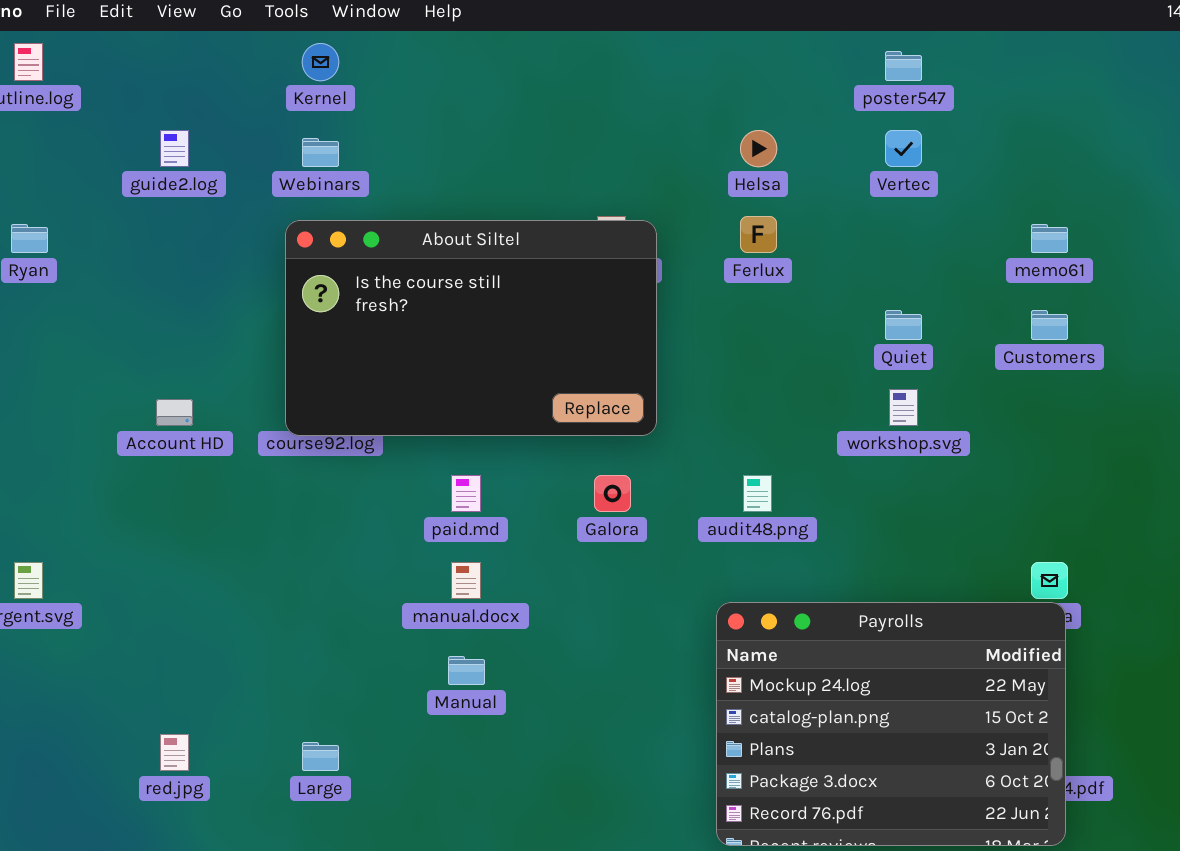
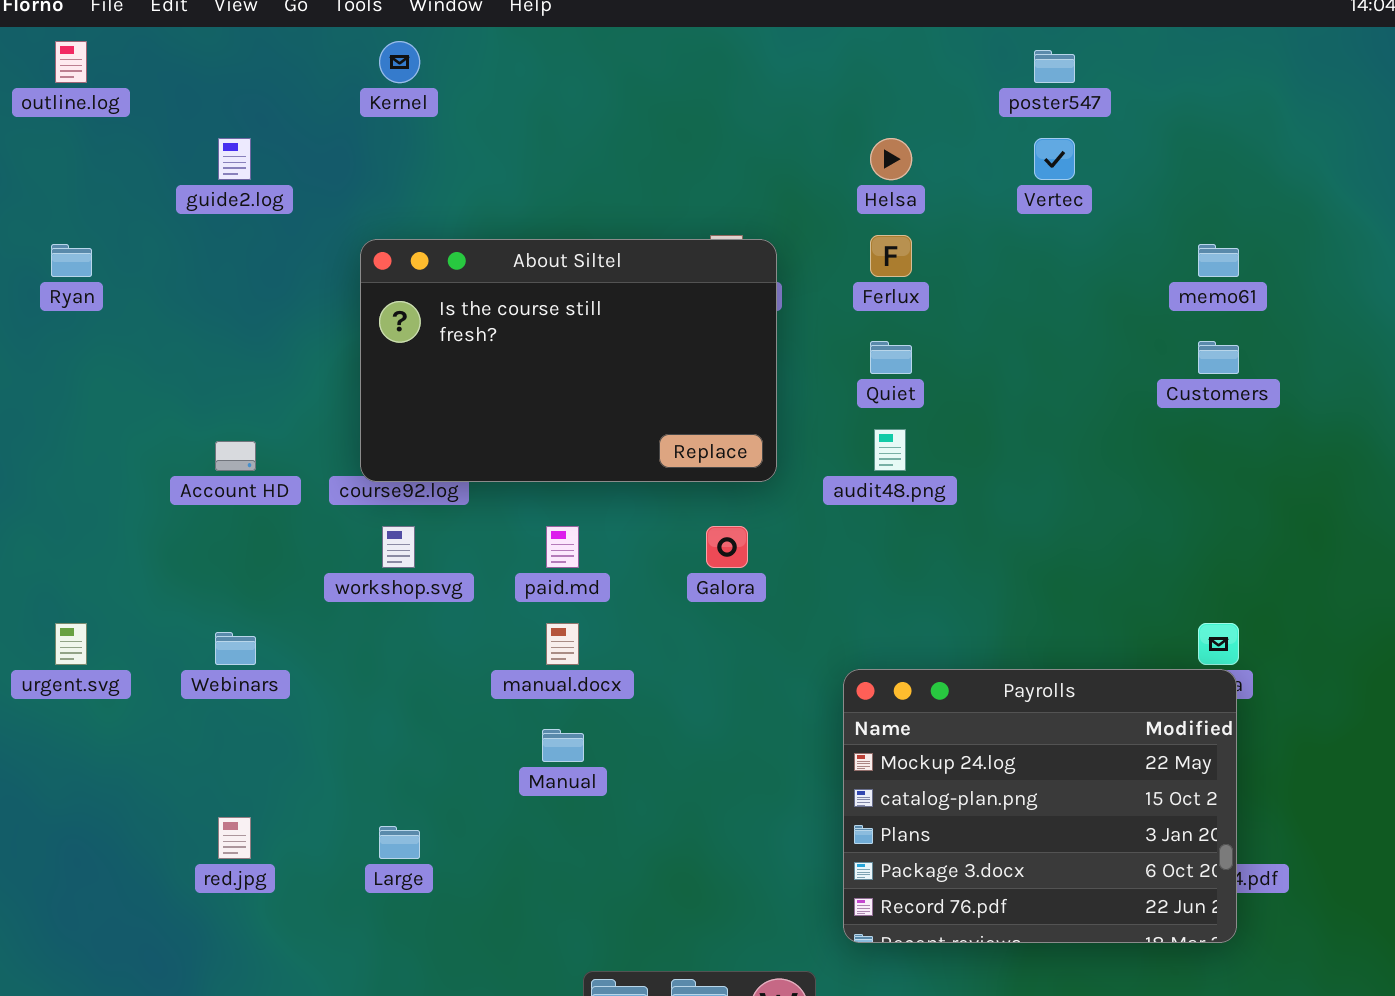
Webinars: [302,138,339,167] -> [215,632,256,665], moved
Quiet: [885,310,922,340] -> [870,341,912,374], moved
workshop.svg: [889,389,918,426] -> [382,526,415,568], moved
audit48.png: [743,475,772,512] -> [874,429,906,471], moved

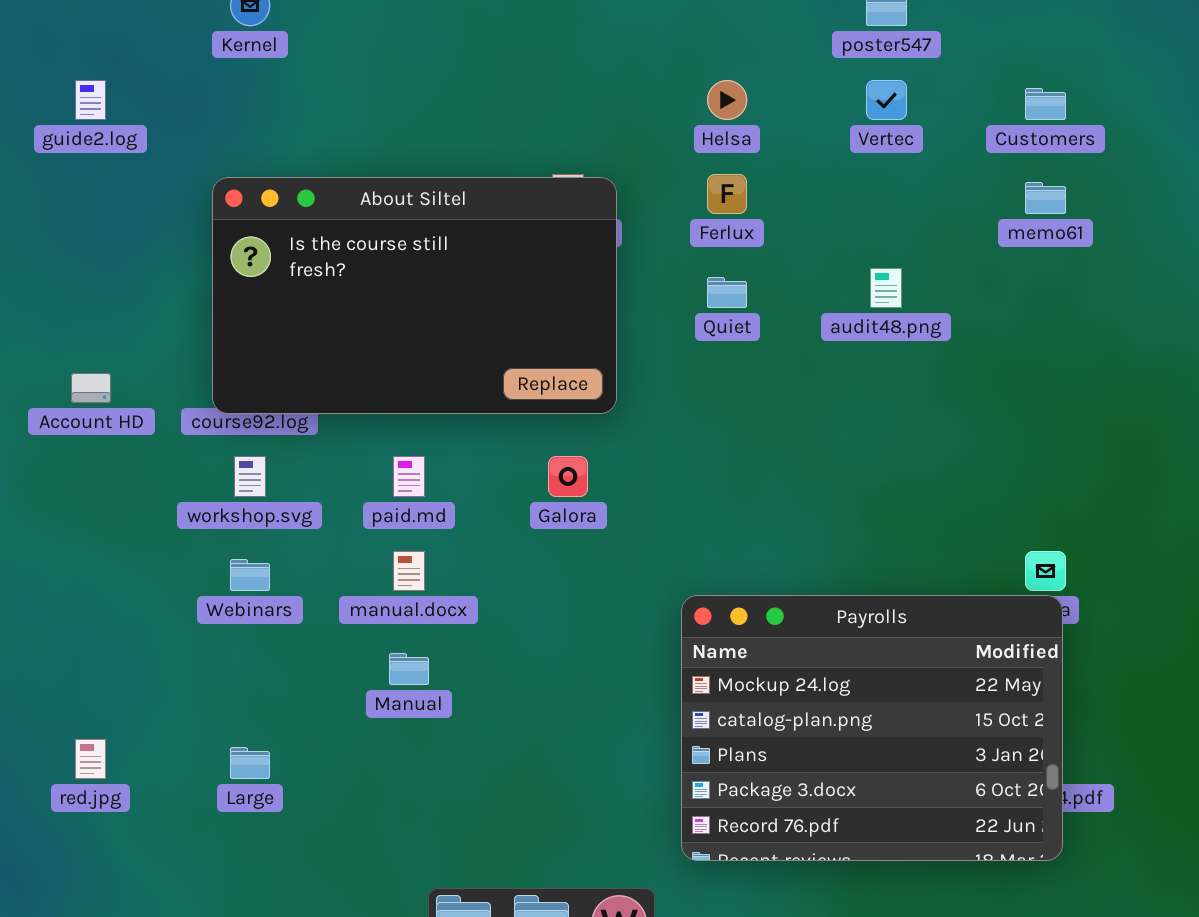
Customers: [1198,341,1239,374] -> [1025,88,1066,120], moved
audit48.png: [874,429,906,471] -> [870,268,902,308], moved
Webinars: [215,632,256,665] -> [230,559,270,591], moved

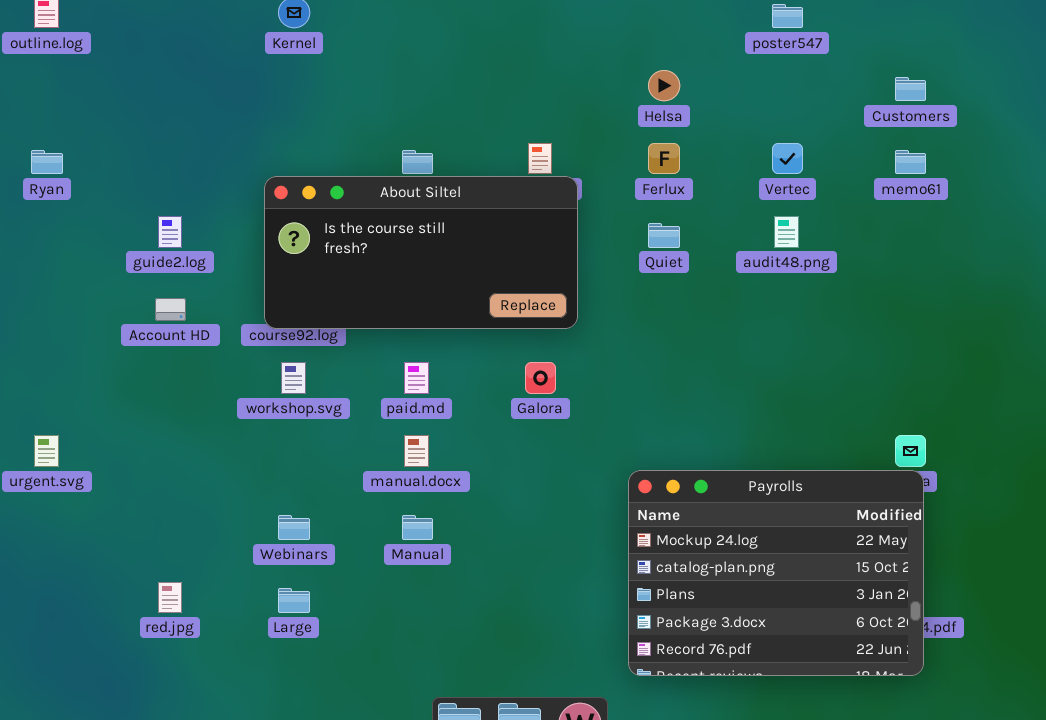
guide2.log: [75,80,106,120] -> [158,216,182,248], moved
Vertec: [866,80,907,120] -> [772,143,803,174], moved
About Siltel: [212,177,617,414] -> [264,176,578,329], resized
Webinars: [230,559,270,591] -> [278,515,310,540], moved

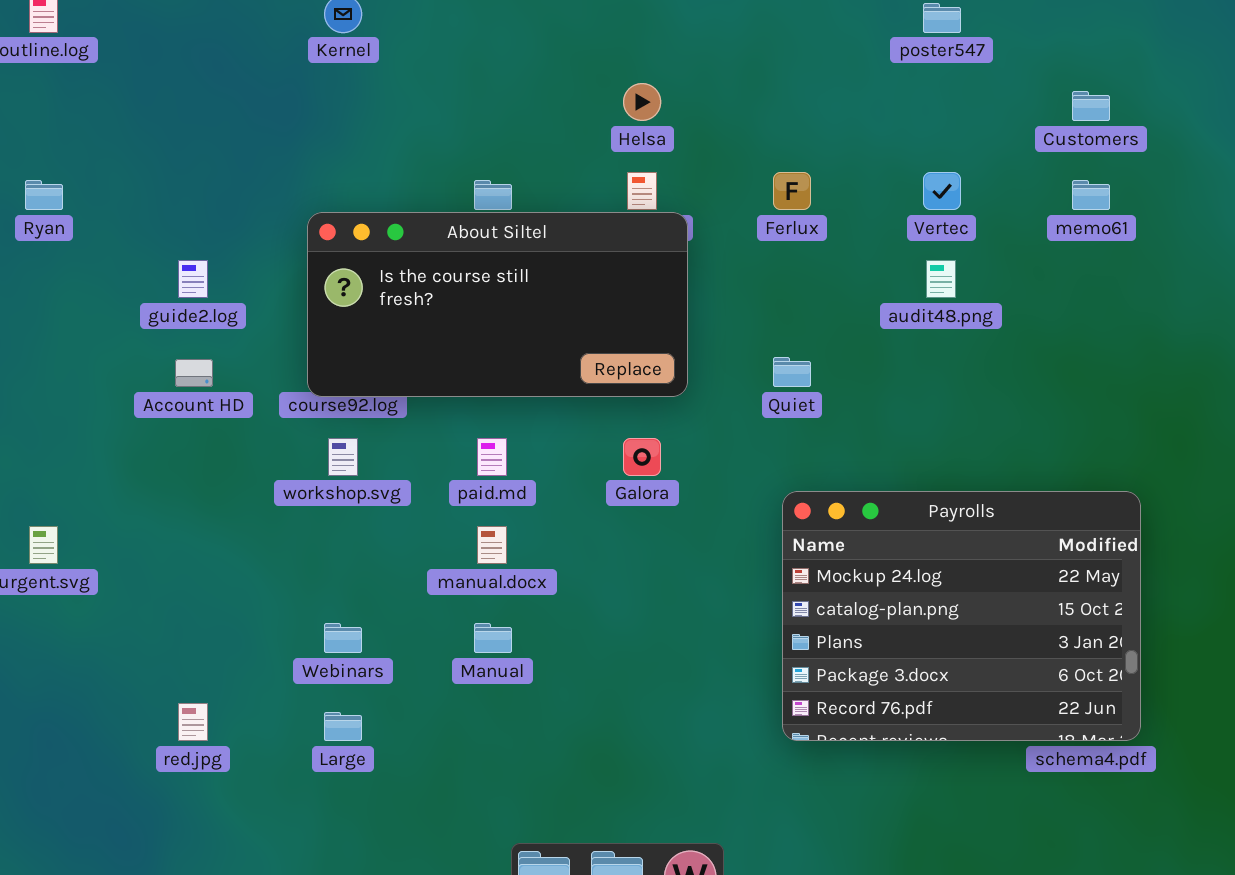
Helsa: [648,70,680,101] -> [623,83,661,121], moved
Quiet: [648,223,680,248] -> [773,357,811,387], moved
Payrolls: [628,470,924,676] -> [782,491,1141,741], moved

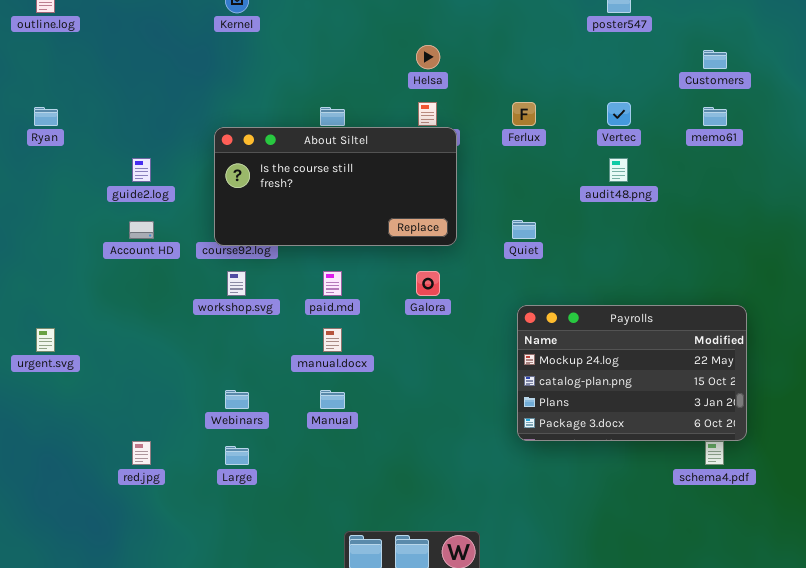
Payrolls: [782,491,1141,741] -> [517,305,747,441], resized

